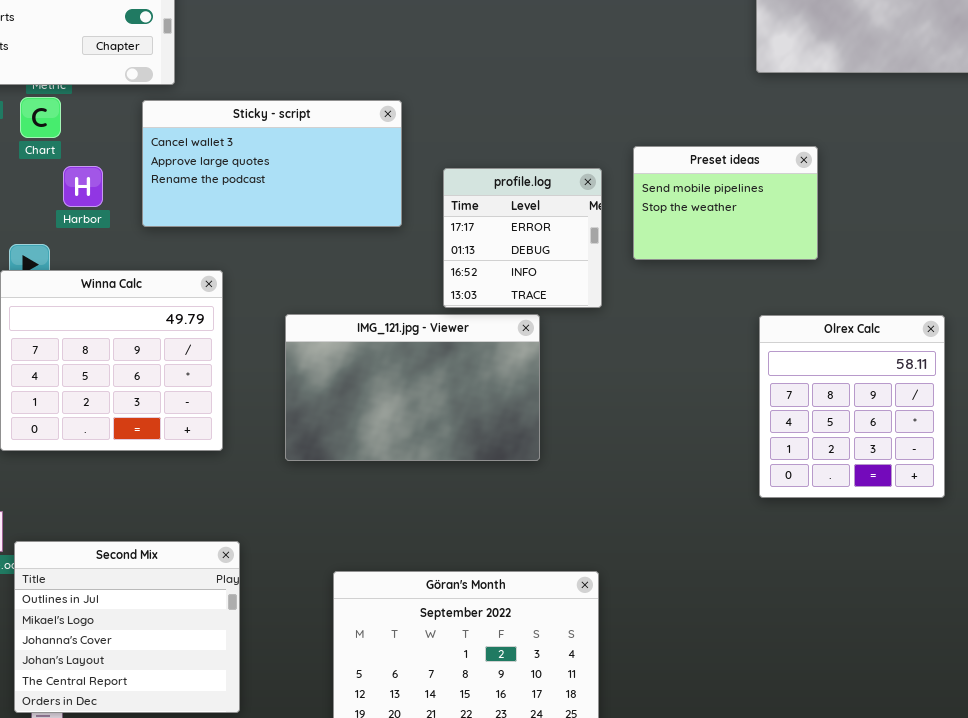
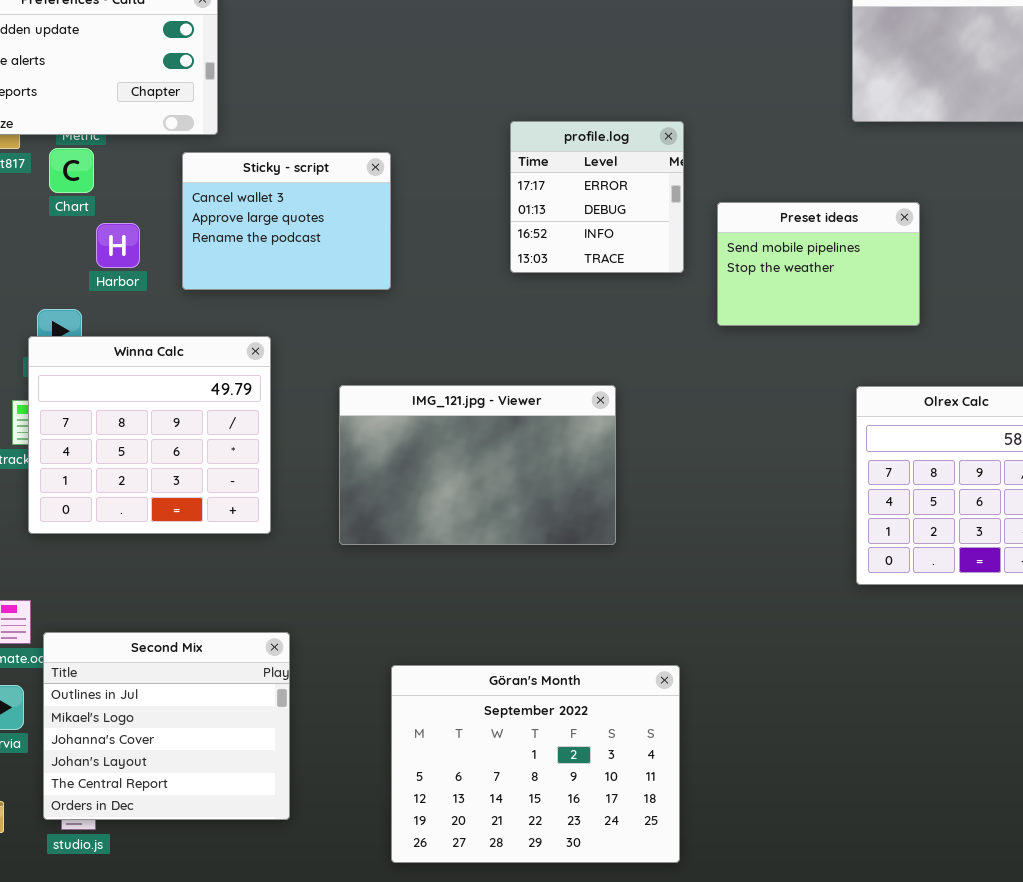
Sticky - script: [142,100,402,227] -> [182,152,391,290], resized
profile.log: [443,168,602,308] -> [510,121,684,273], moved

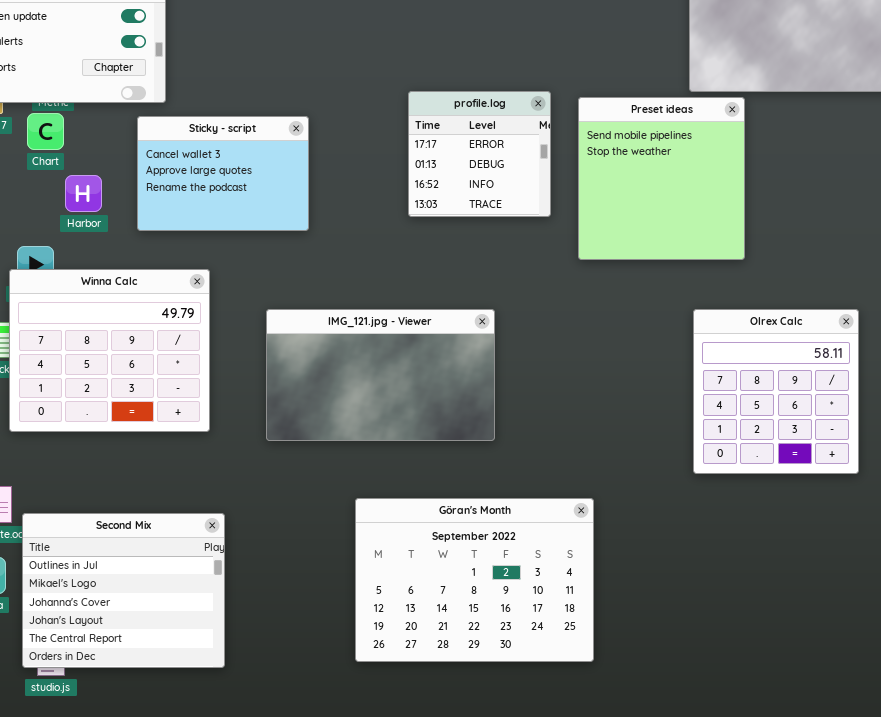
Preset ideas: [717,202,920,326] -> [578,97,745,260], resized
Göran's Month: [391,665,680,863] -> [355,498,594,662], moved

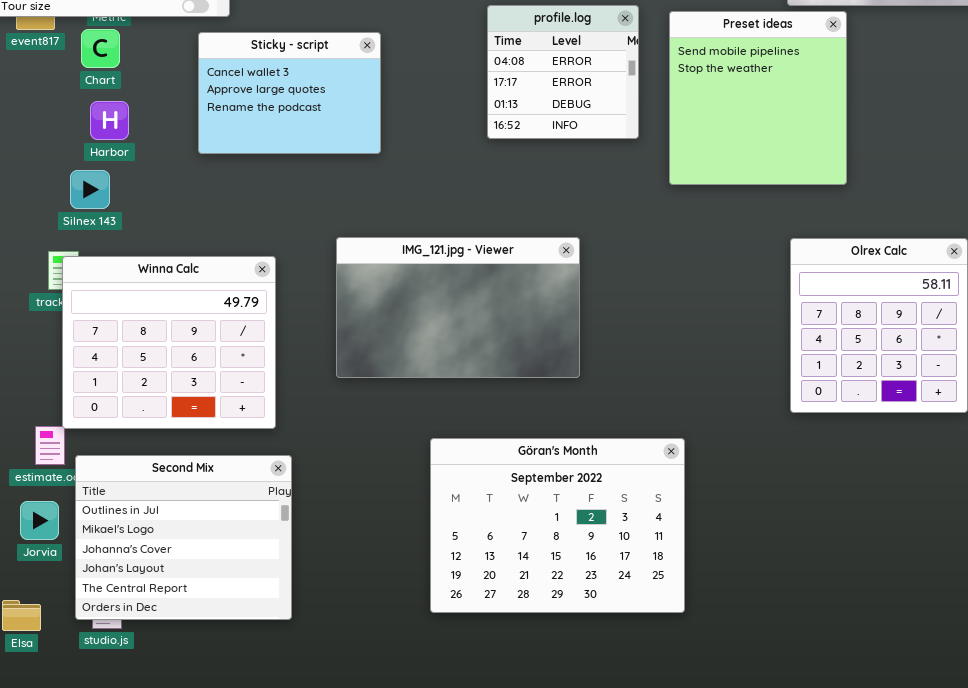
profile.log: [408,91,551,217] -> [487,5,639,139], scrolled up 1 row
Harbor: [65,175,102,212] -> [90,101,129,140], moved
Winna Calc: [9,269,210,432] -> [62,256,276,429], moved

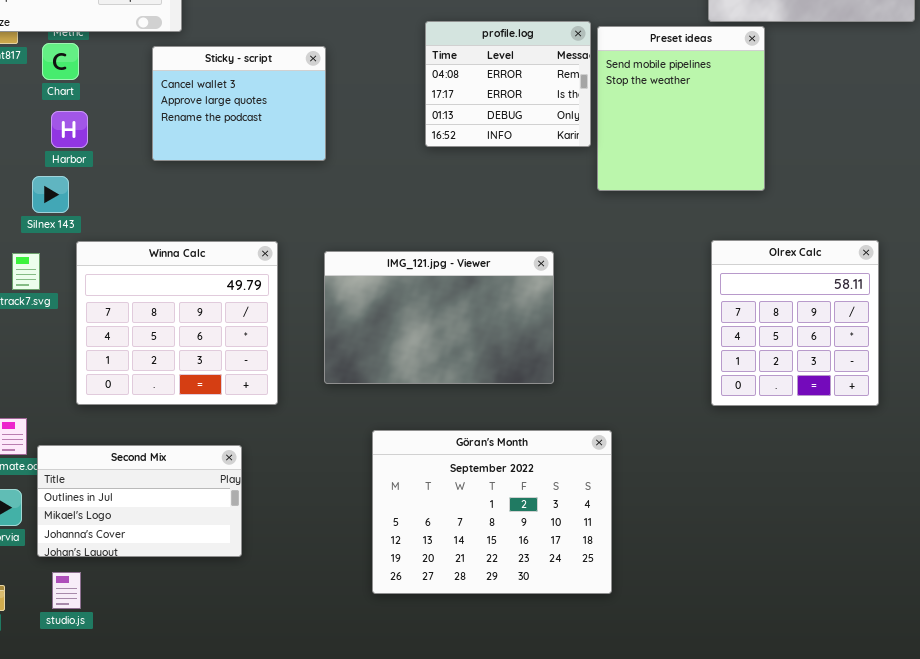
profile.log: [487,5,639,139] -> [425,21,591,147], resized
IMG_121.jpg - Viewer: [336,237,580,378] -> [324,251,554,384], moved
Winna Calc: [62,256,276,429] -> [76,241,278,405], moved
Second Mix: [75,455,292,620] -> [37,445,242,557], resized

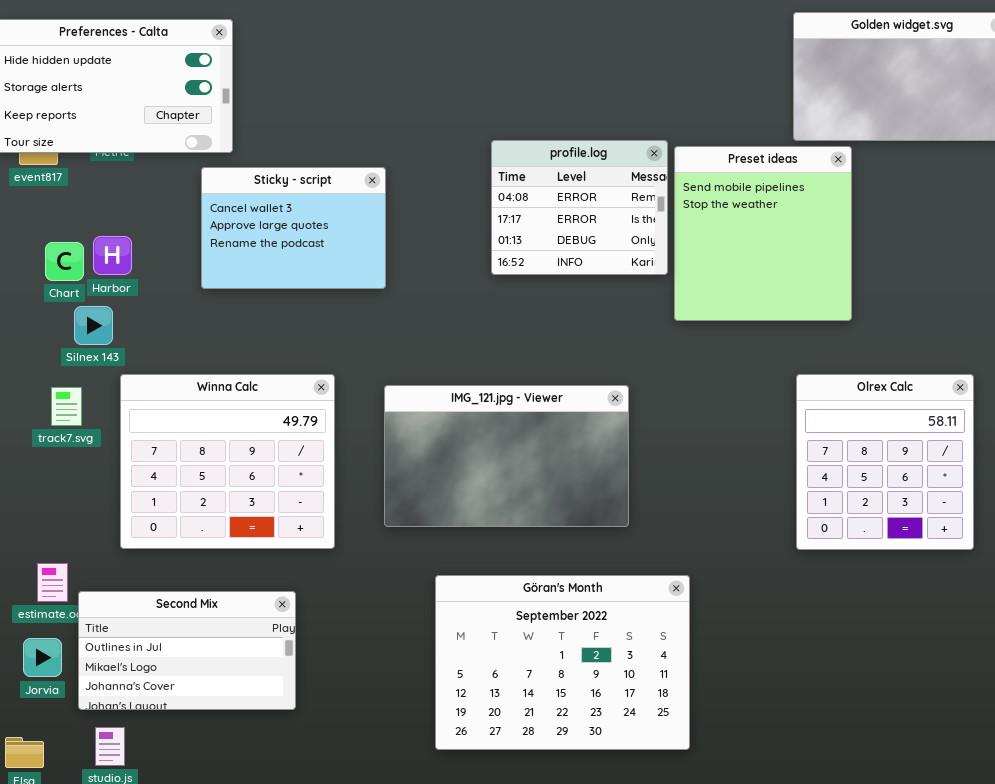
Chart: [42,43,79,80] -> [45,242,84,281], moved

